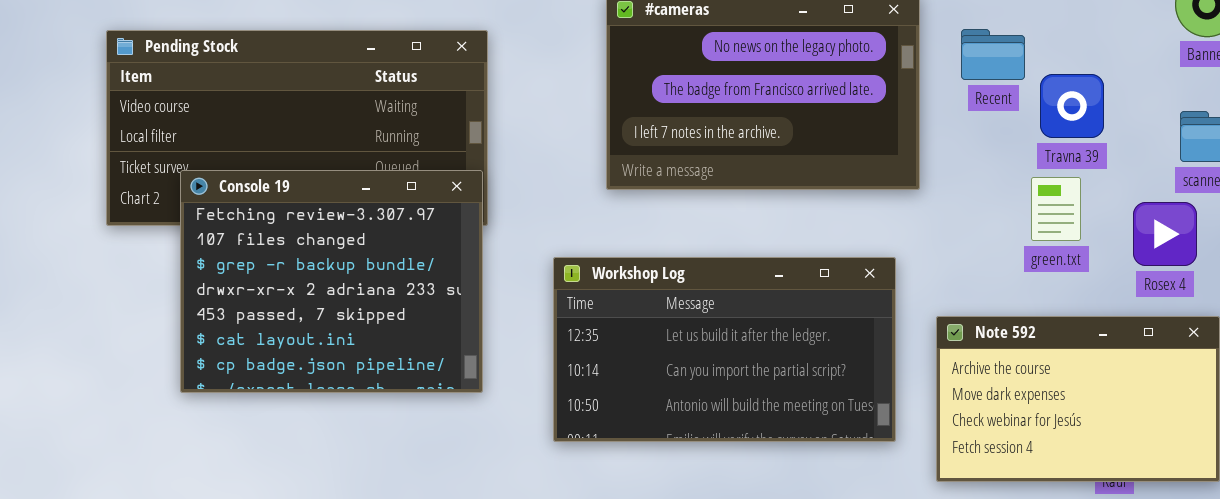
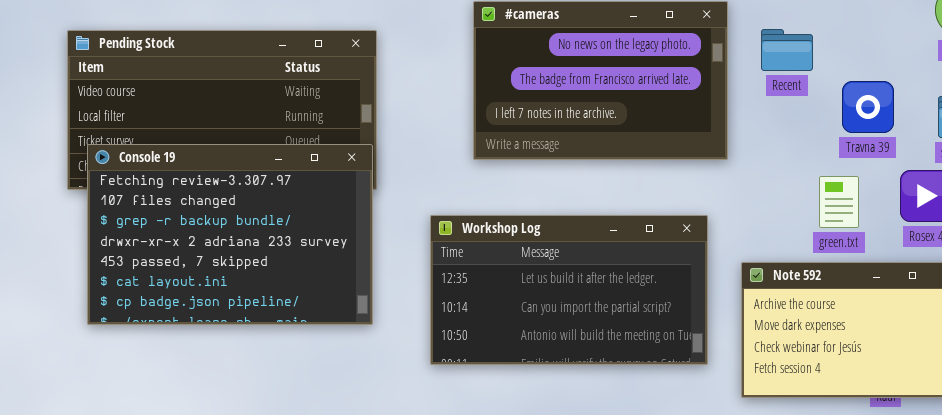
Travna 39: [1040,74,1104,138] -> [842,81,894,133], moved
Console 19: [180,170,483,393] -> [87,144,373,325], resized
green.txt: [1031,177,1081,241] -> [819,176,859,228], moved

